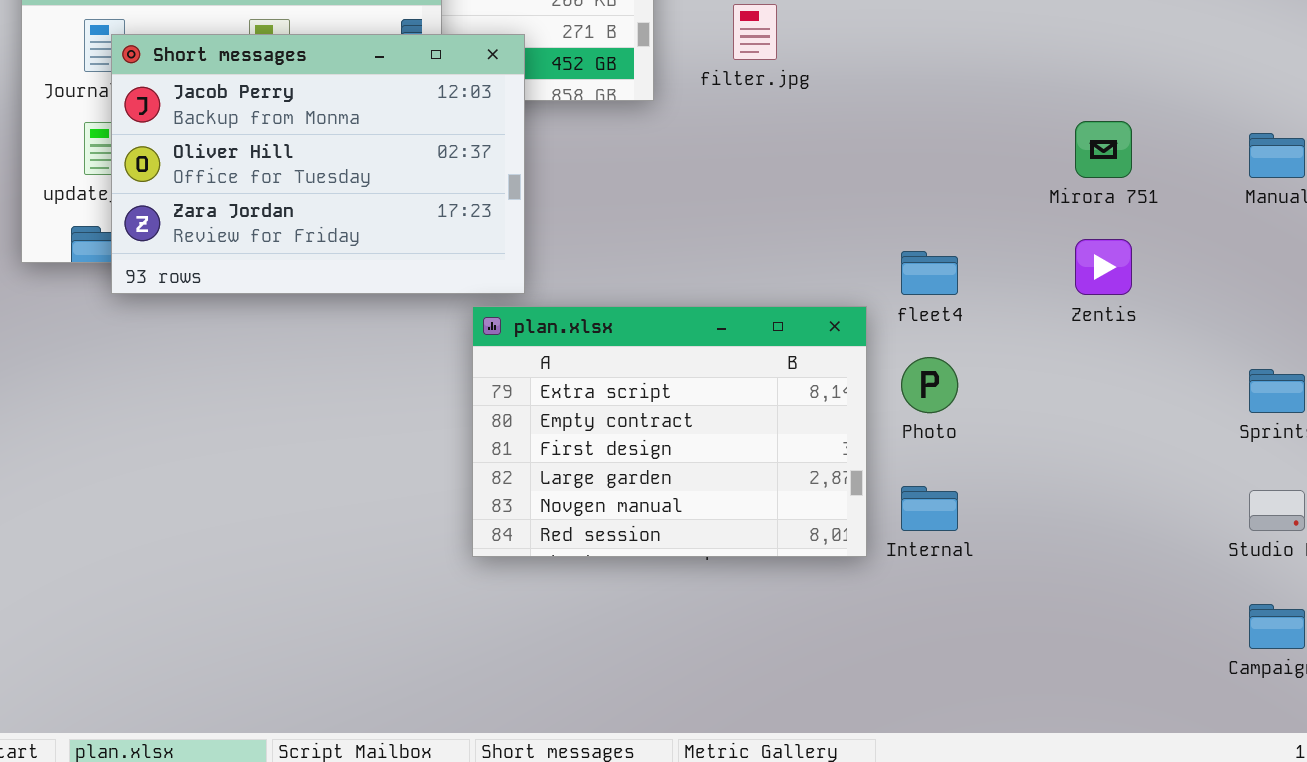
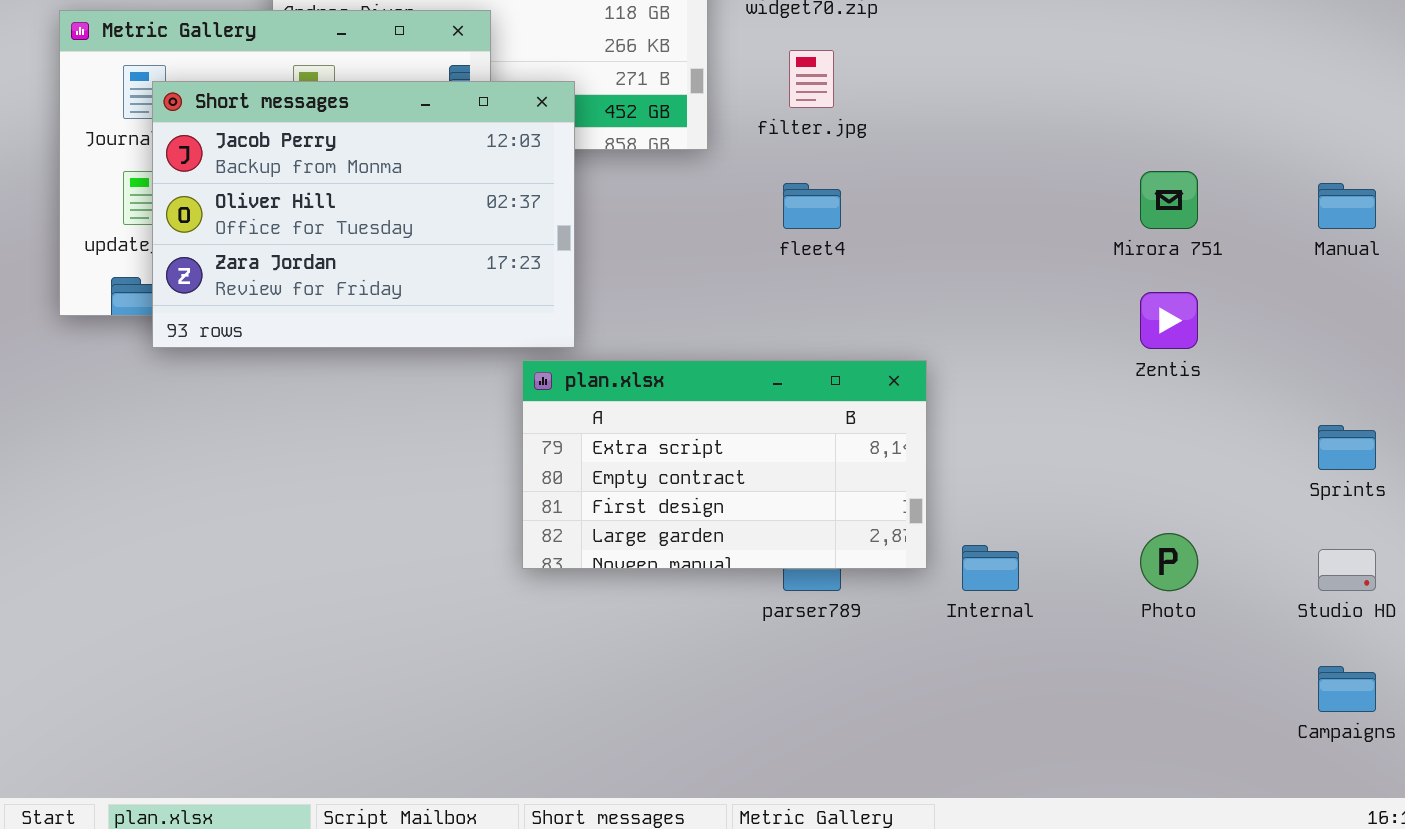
fleet4: [901,251,958,295] -> [783,183,841,229], moved
plan.xlsx: [472,306,867,557] -> [522,360,927,569], resized
Photo: [901,357,958,413] -> [1140,533,1198,591], moved

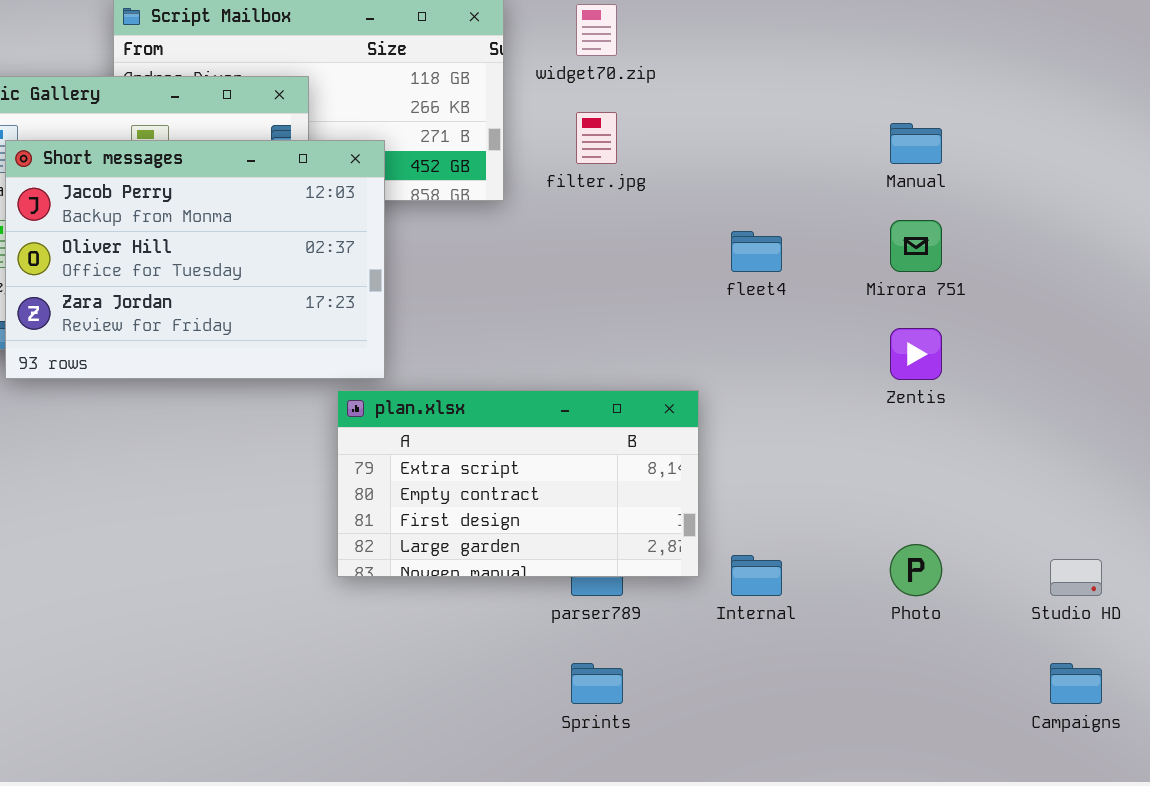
fleet4: [783,183,841,229] -> [731,231,782,272], moved
Manual: [1318,183,1376,229] -> [890,123,942,164], moved
Sprints: [1318,425,1376,470] -> [571,663,623,704], moved

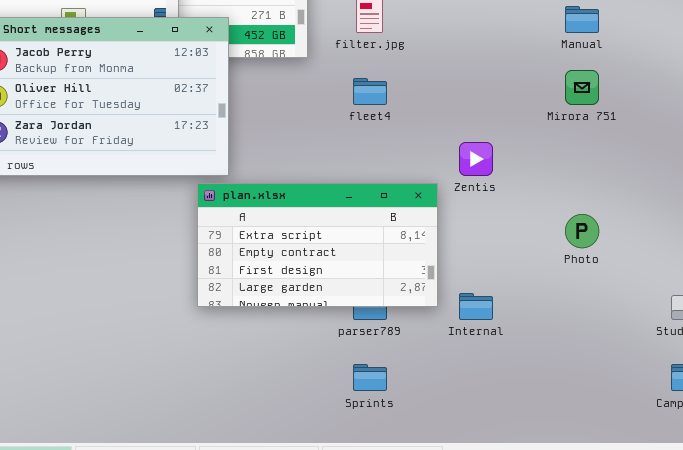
fleet4: [731,231,782,272] -> [353,78,387,105], moved
Zentis: [890,328,942,380] -> [459,142,493,176], moved
Photo: [890,544,942,596] -> [565,214,599,248], moved

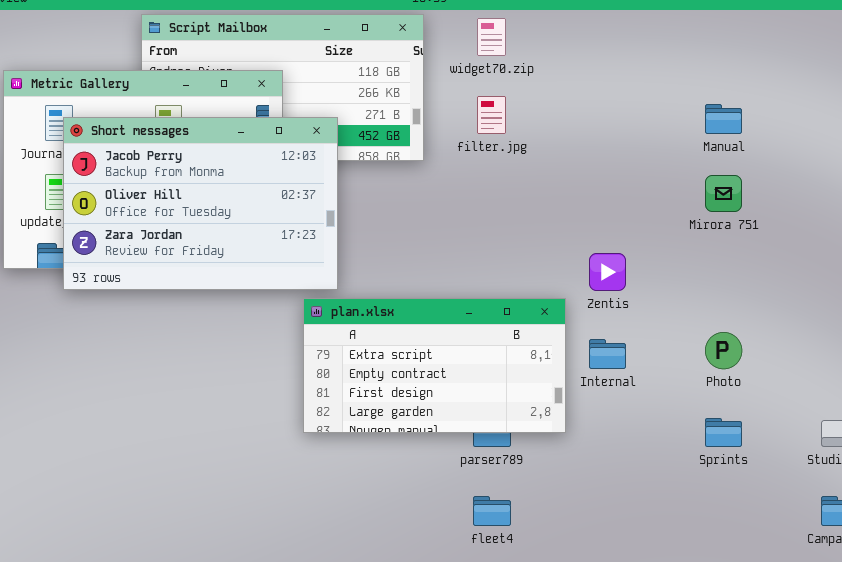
fleet4: [353,78,387,105] -> [473,496,511,526], moved
Internal: [459,293,493,320] -> [589,339,626,369], moved
Sprints: [353,364,387,391] -> [705,418,742,447], moved

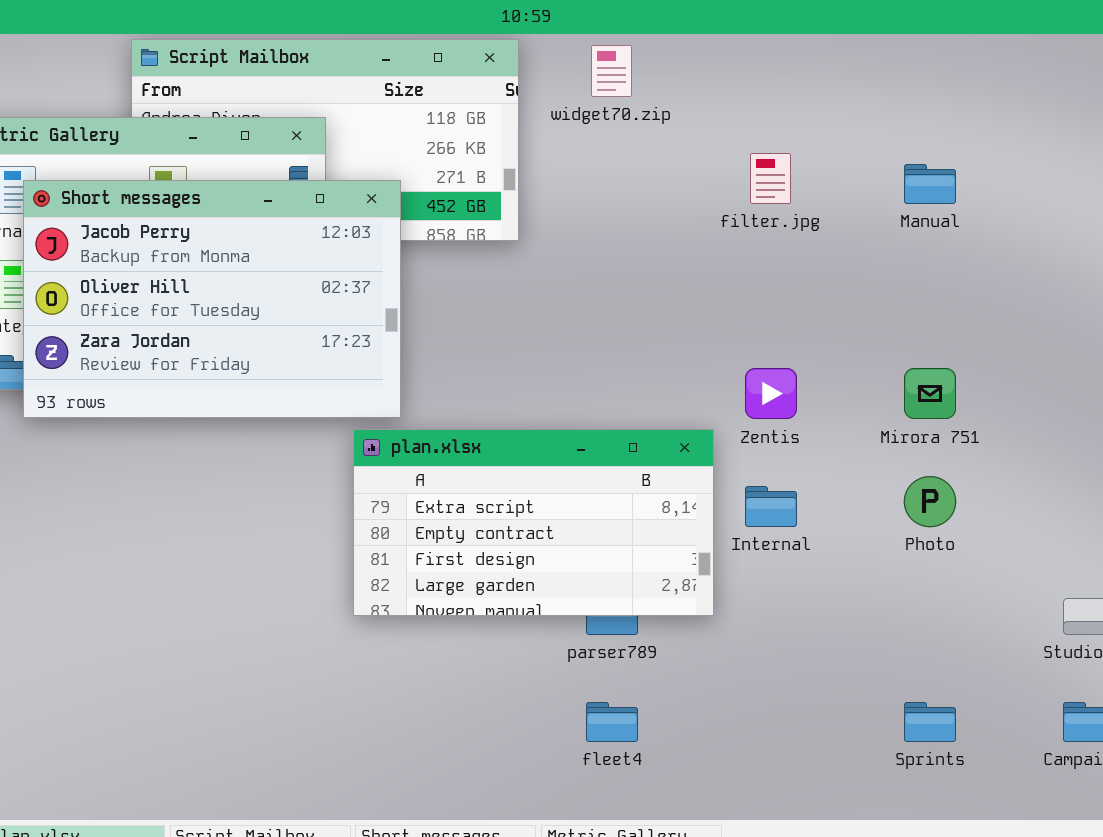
filter.jpg: [477,96,506,134] -> [750,153,791,204], moved
Mirora 751: [705,175,742,212] -> [904,368,956,419], moved
Sprints: [705,418,742,447] -> [904,702,956,742], moved

